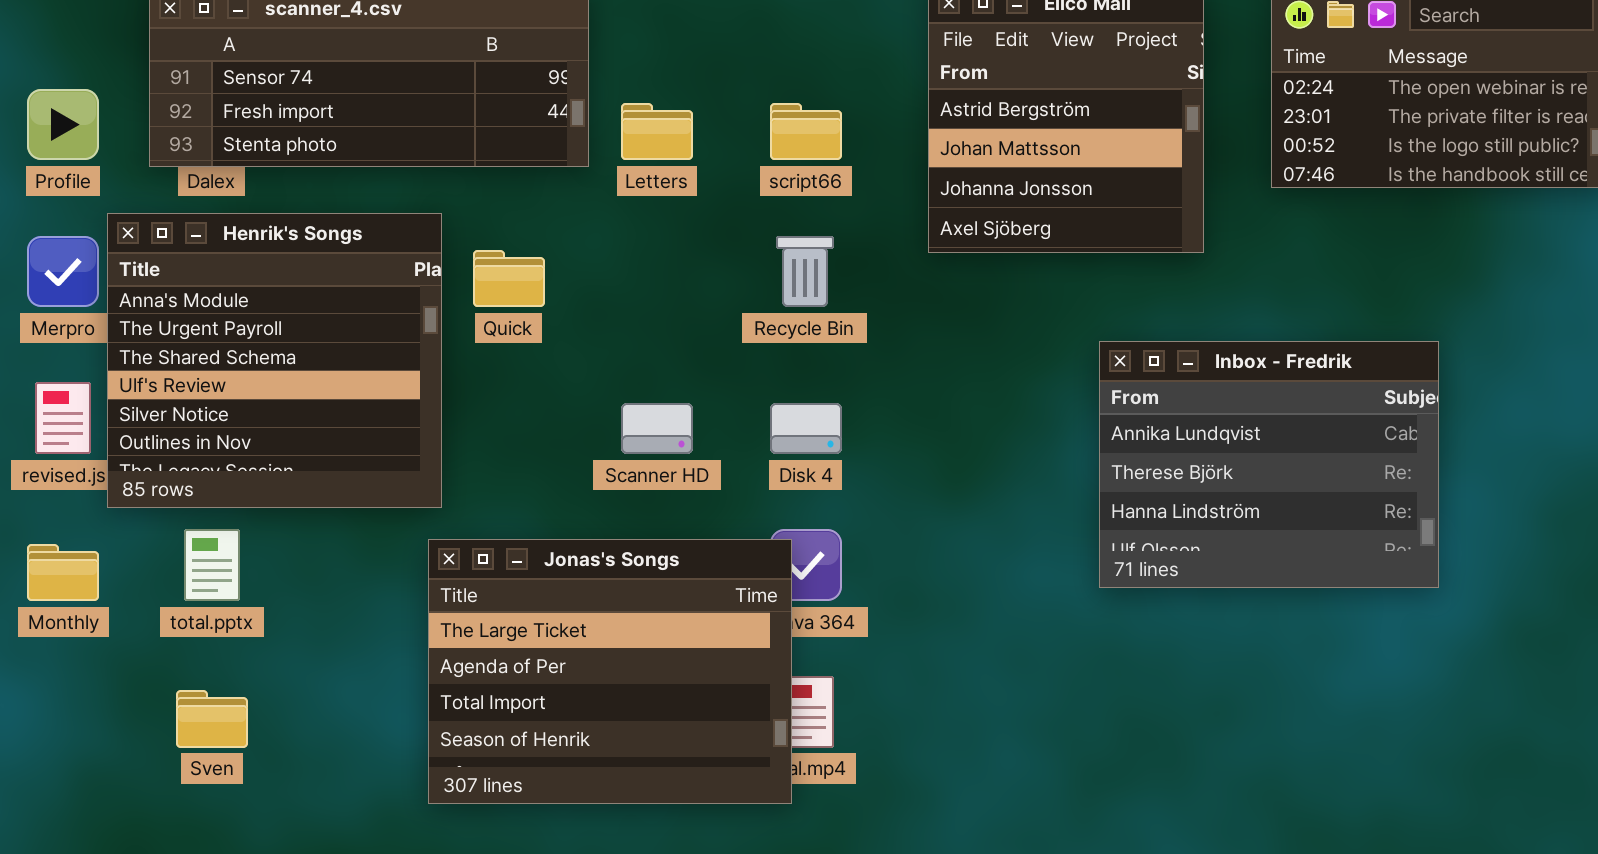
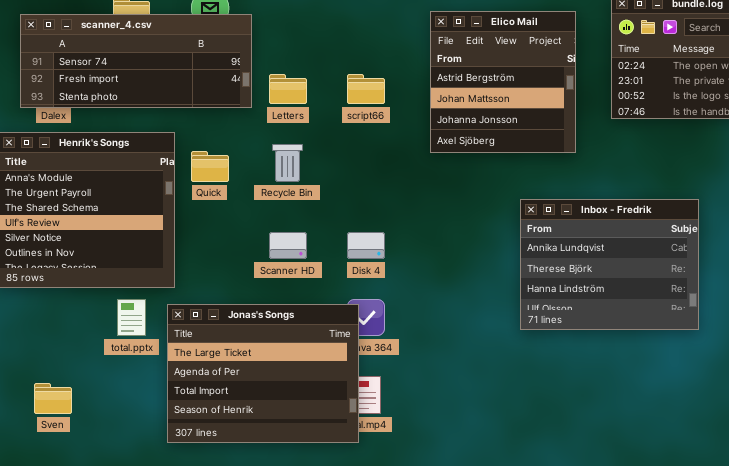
Recycle Bin: [776,236,834,307] -> [272,144,303,182], moved
total.pptx: [184,529,240,601] -> [117,299,146,336], moved

